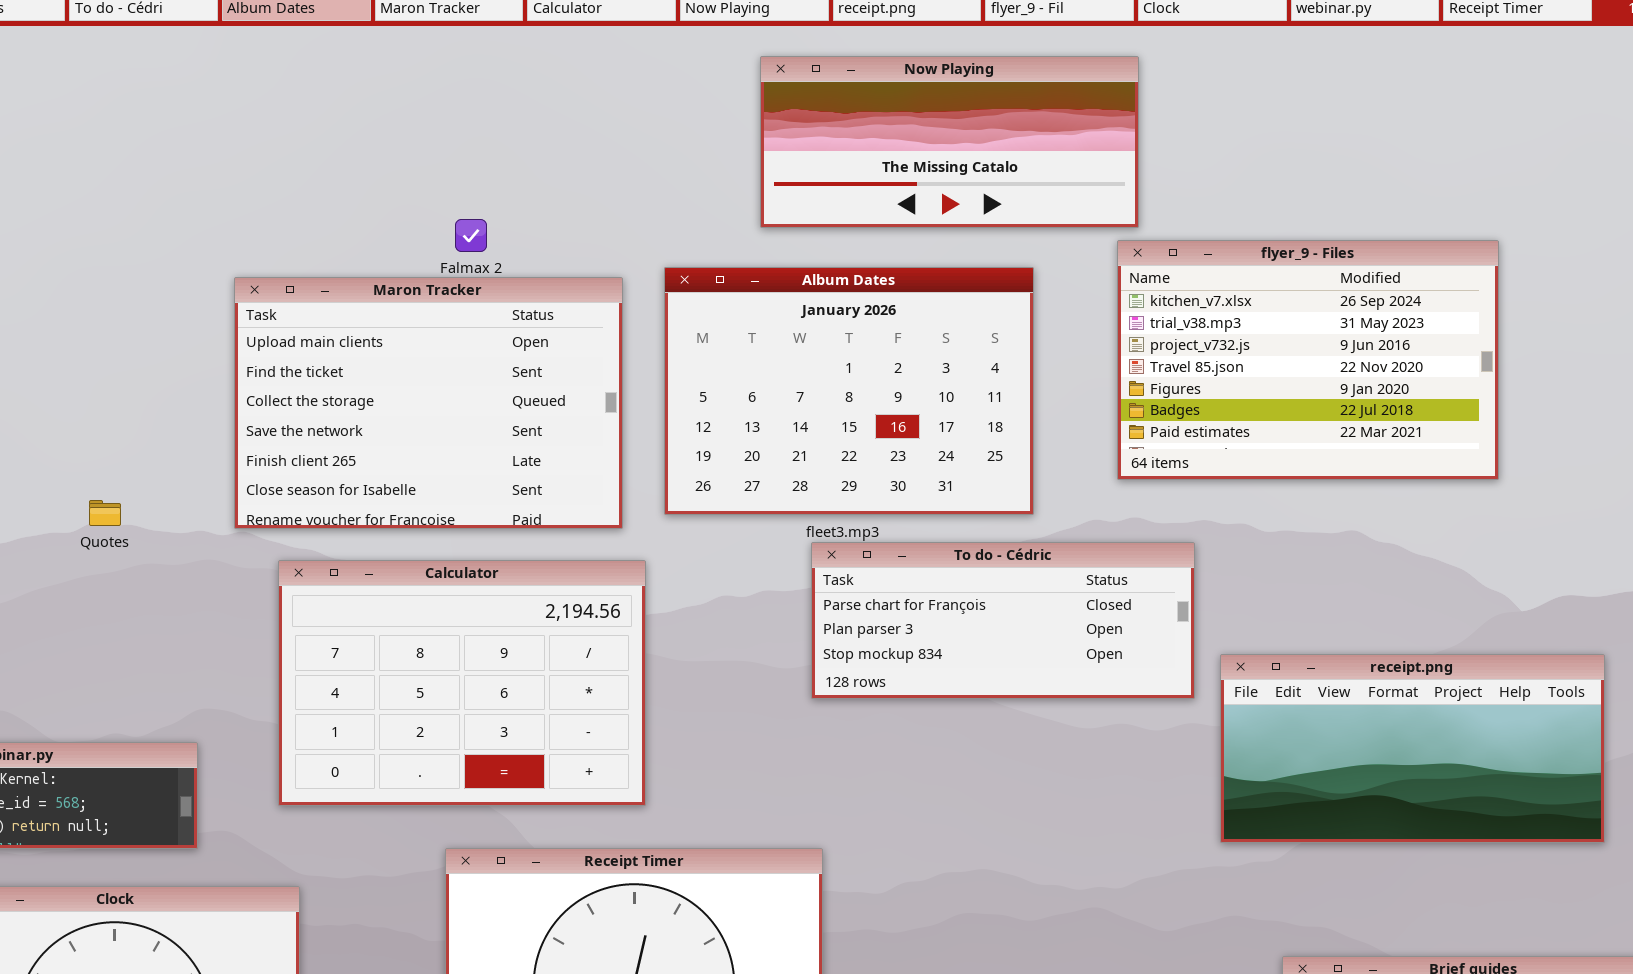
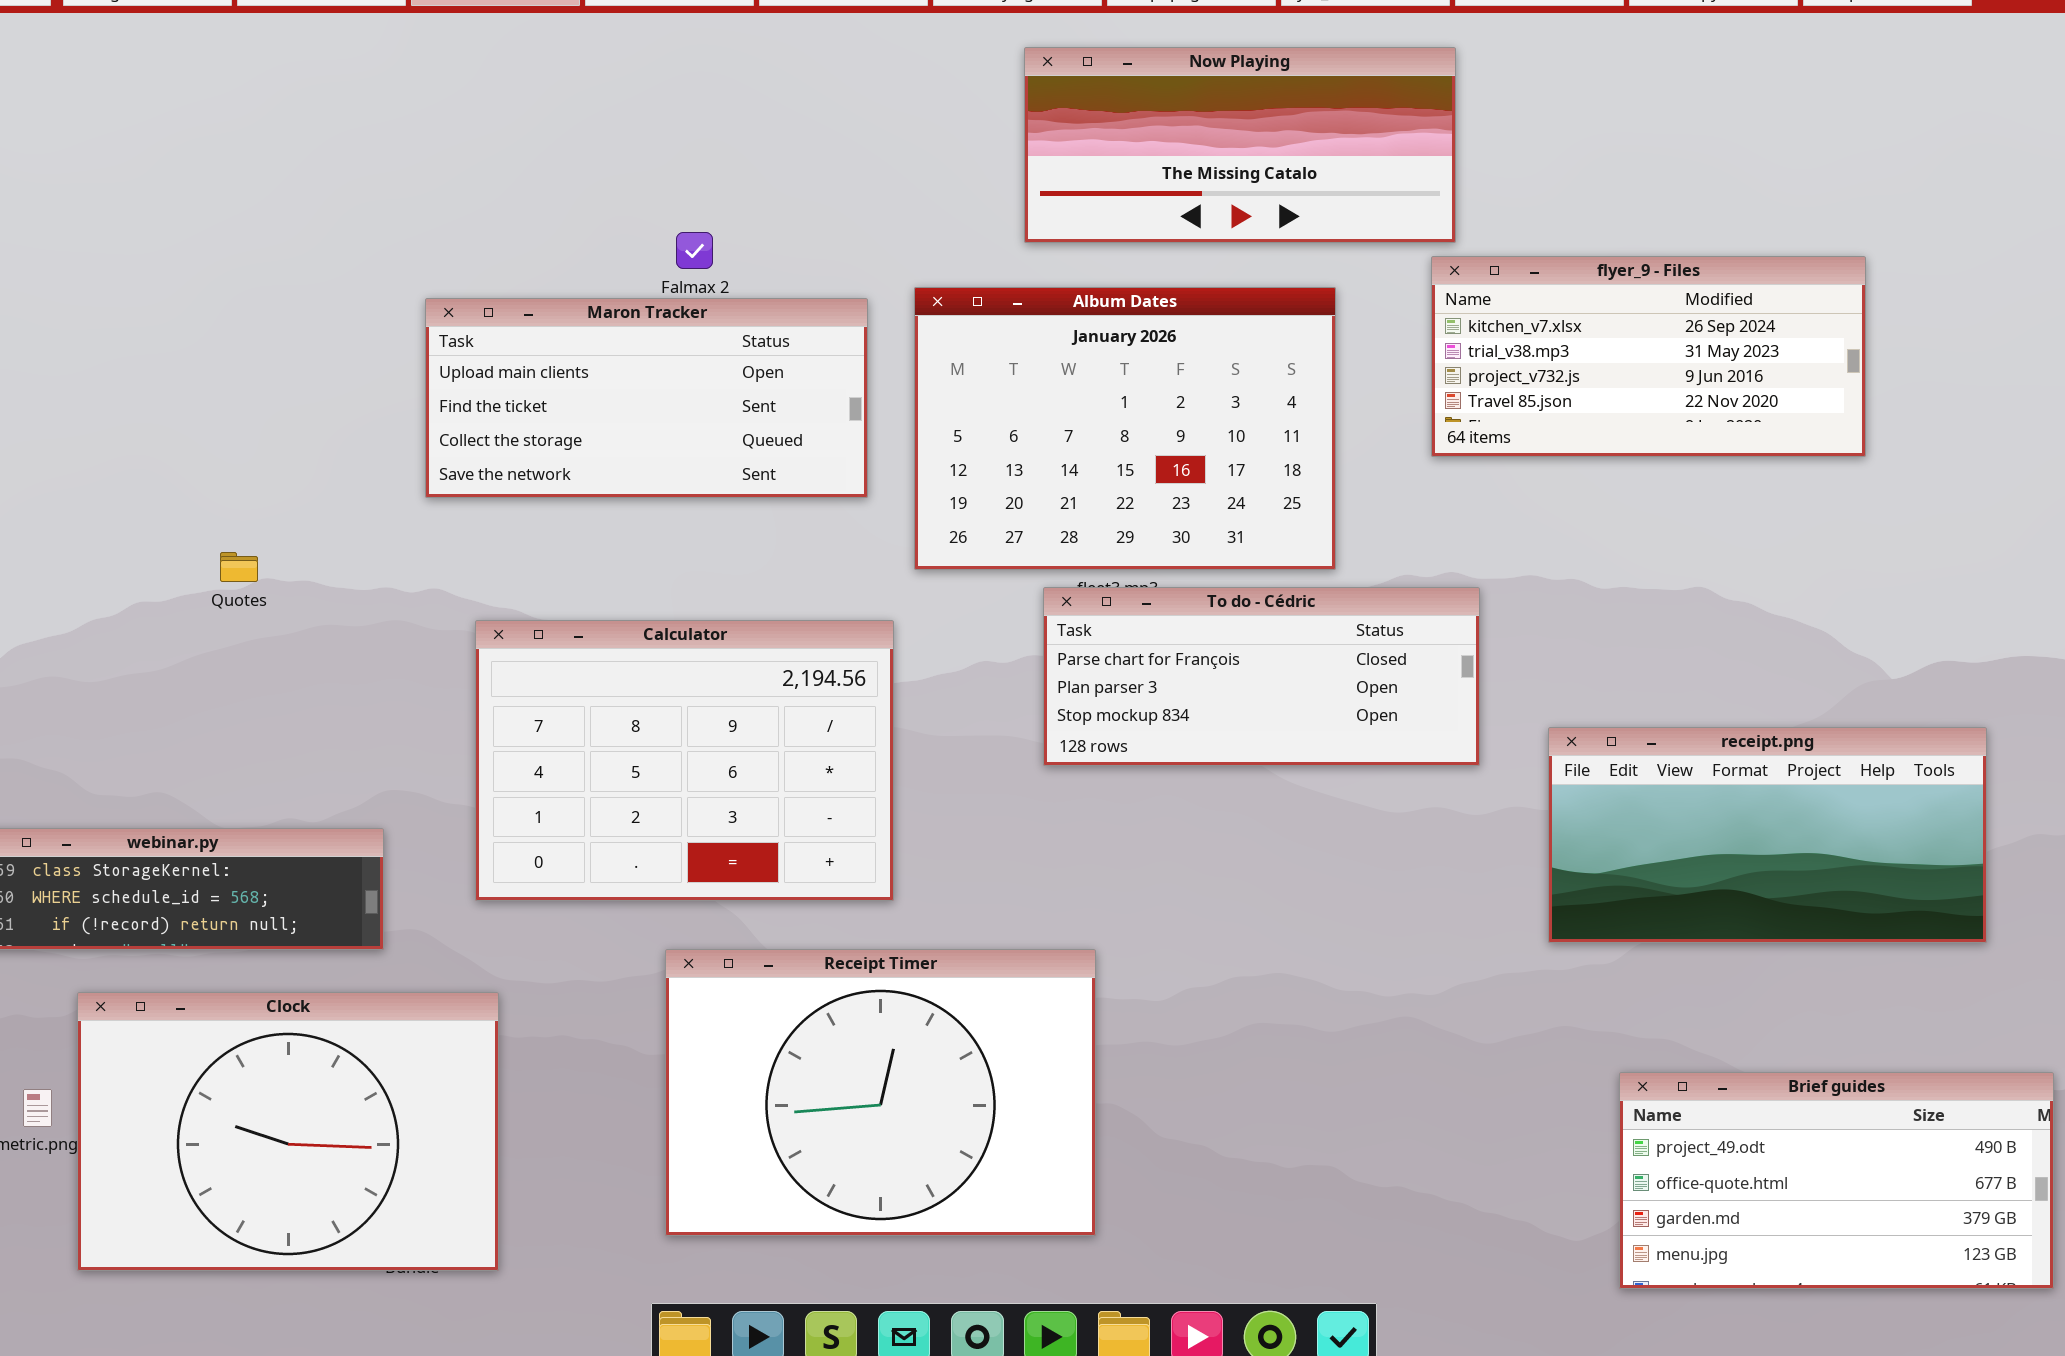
flyer_9 - Files: [1117,240,1499,480] -> [1431,256,1866,457], resized
Maron Tracker: [234,277,623,529] -> [425,298,868,498], resized
Quotes: [89,500,121,526] -> [220,552,258,582], moved
To do - Cédric: [811,542,1195,699] -> [1043,587,1480,766], moved

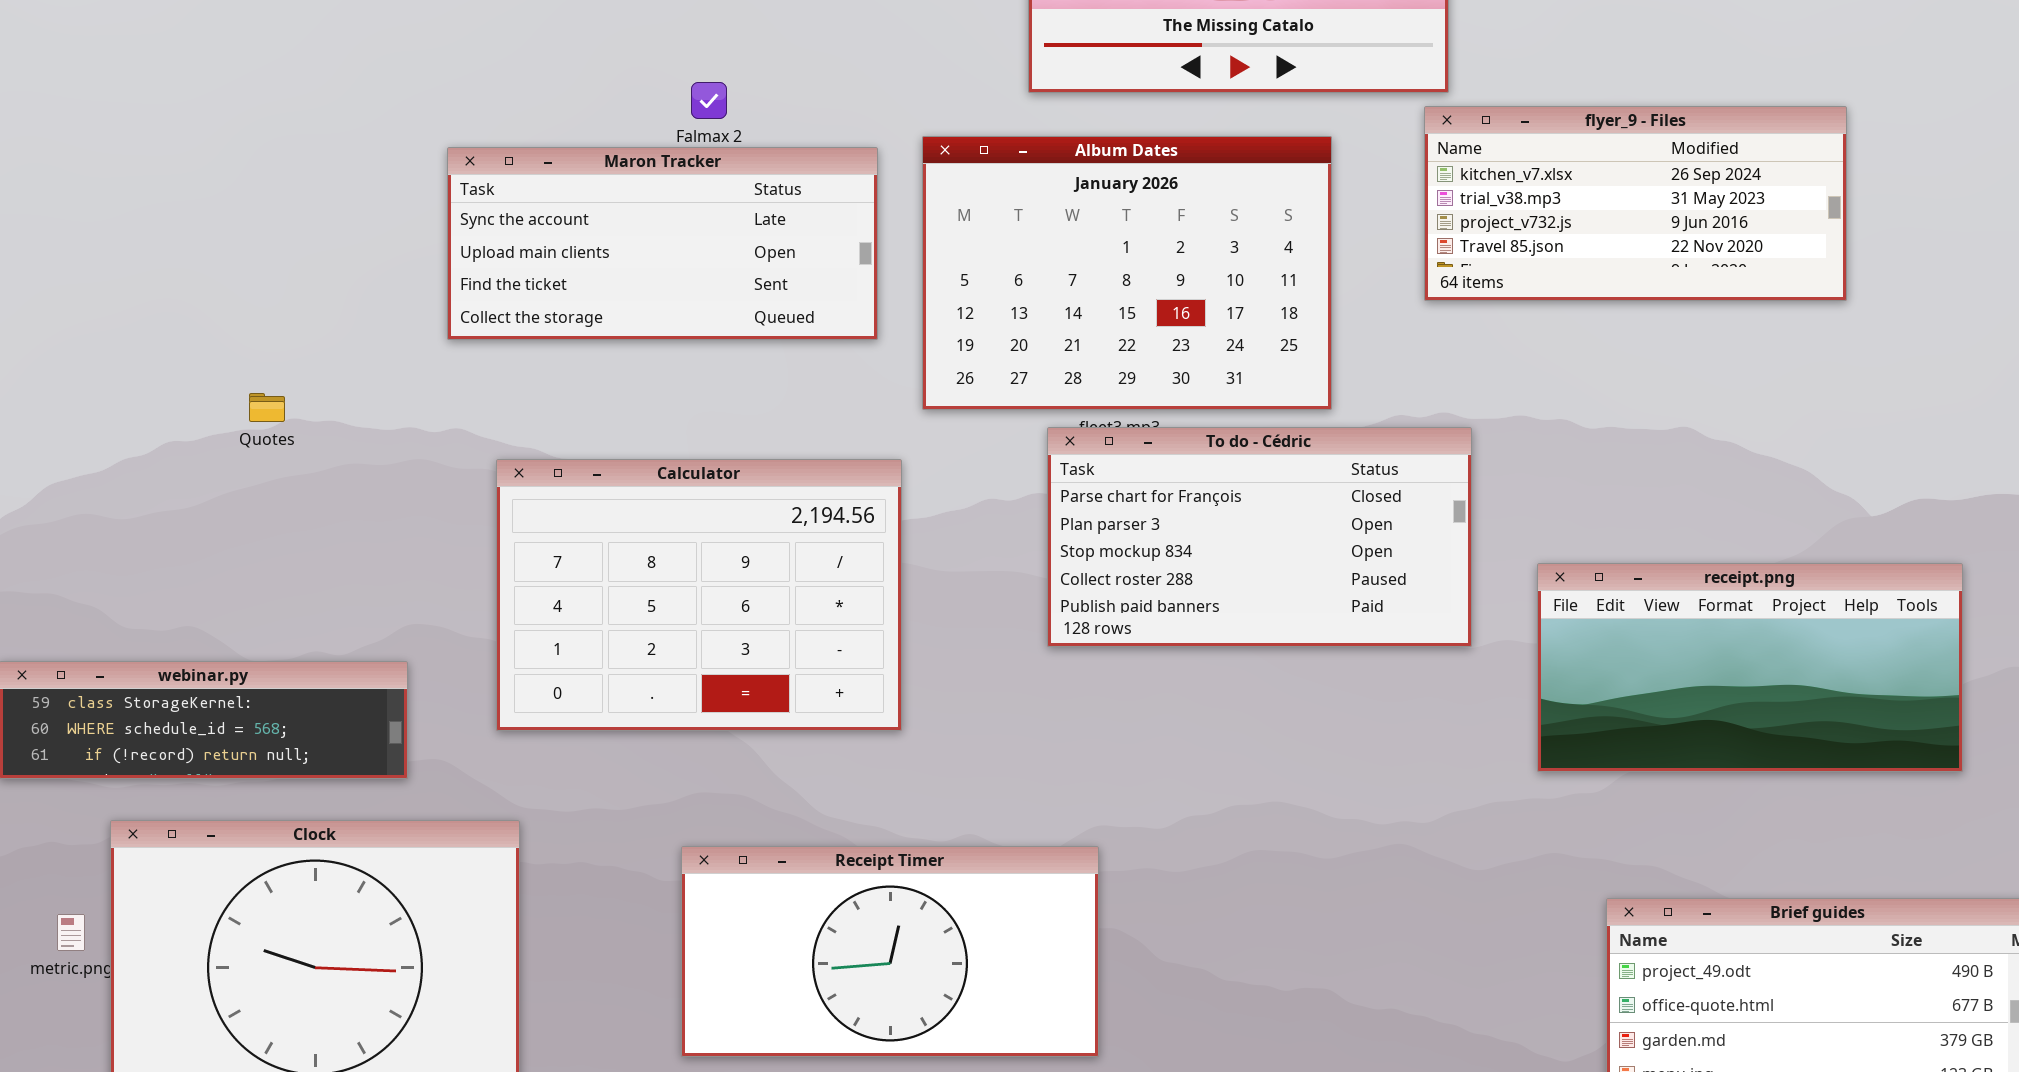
Maron Tracker: [425,298,868,498] -> [447,147,878,340], scrolled up 1 row
To do - Cédric: [1043,587,1480,766] -> [1047,427,1472,647], resized
Receipt Timer: [665,949,1096,1236] -> [681,846,1099,1057], resized

